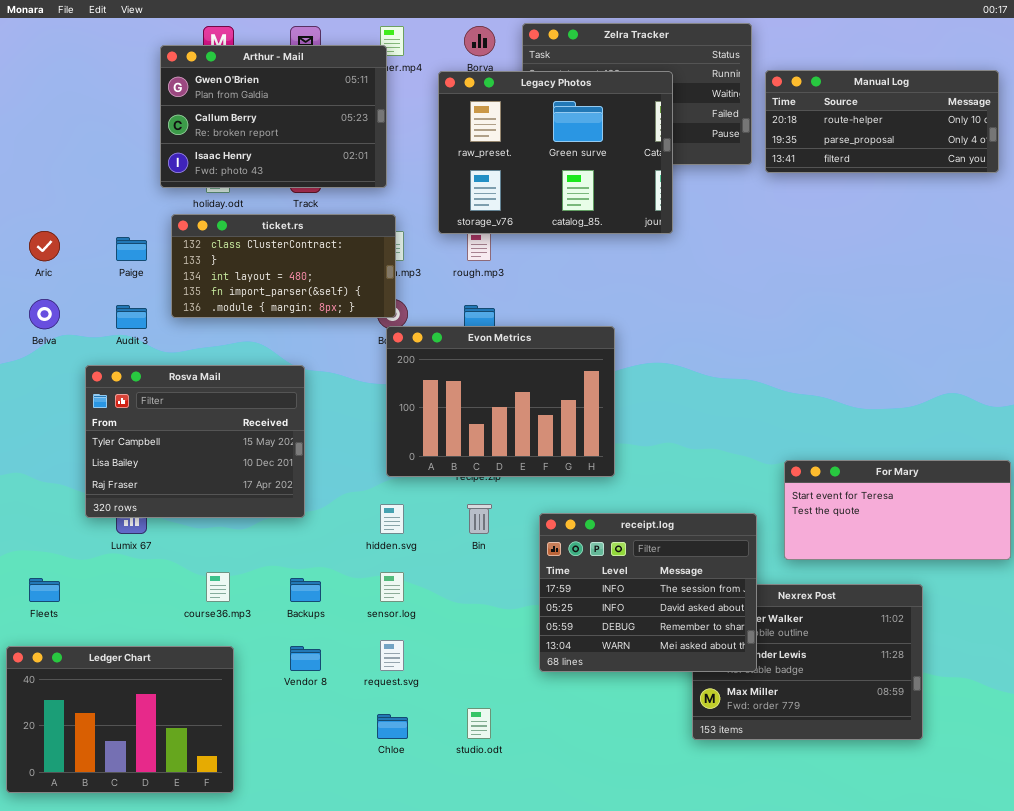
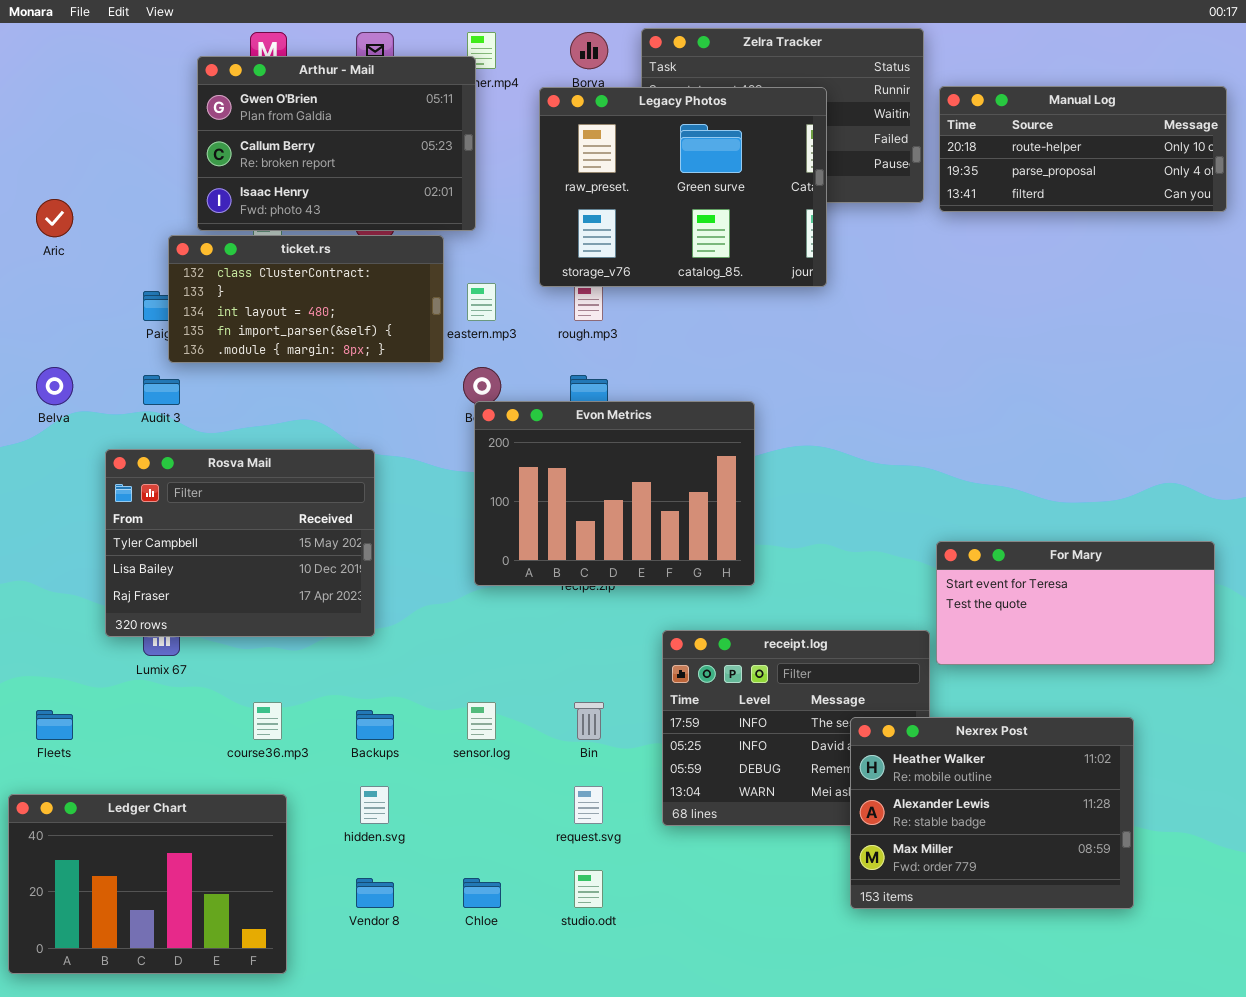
ticket.rs: [171,214,396,318] -> [168,235,444,363], moved
Aric: [29,231,60,261] -> [36,199,73,237], moved
For Mary: [784,460,1011,560] -> [936,541,1215,665], moved
hidden.svg: [380,504,404,534] -> [360,786,389,824], moved
Bin: [467,504,492,534] -> [574,702,604,740], moved
Nexrex Post: [692,584,923,740] -> [850,717,1134,909], raised
request.svg: [380,640,404,671] -> [574,786,603,824], moved
Vendor 8: [290,646,321,671] -> [356,878,394,908], moved

